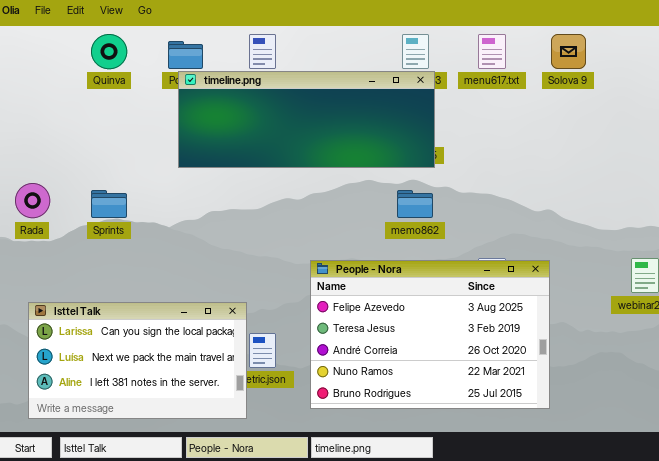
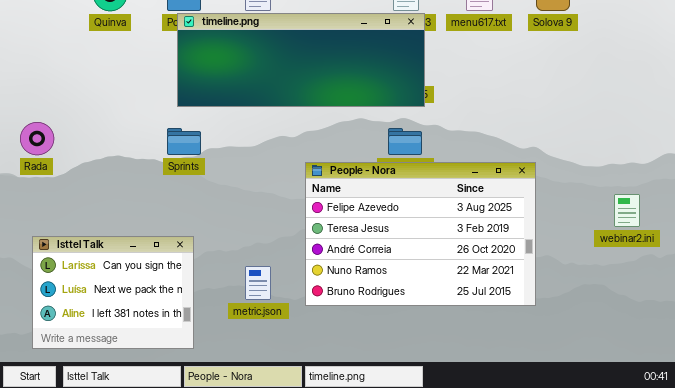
Sprints: [91,190,127,218] -> [167,128,201,155], moved
People - Nora: [310,260,550,409] -> [305,162,536,306], moved
Isttel Talk: [28,302,247,419] -> [32,236,194,349], resized

